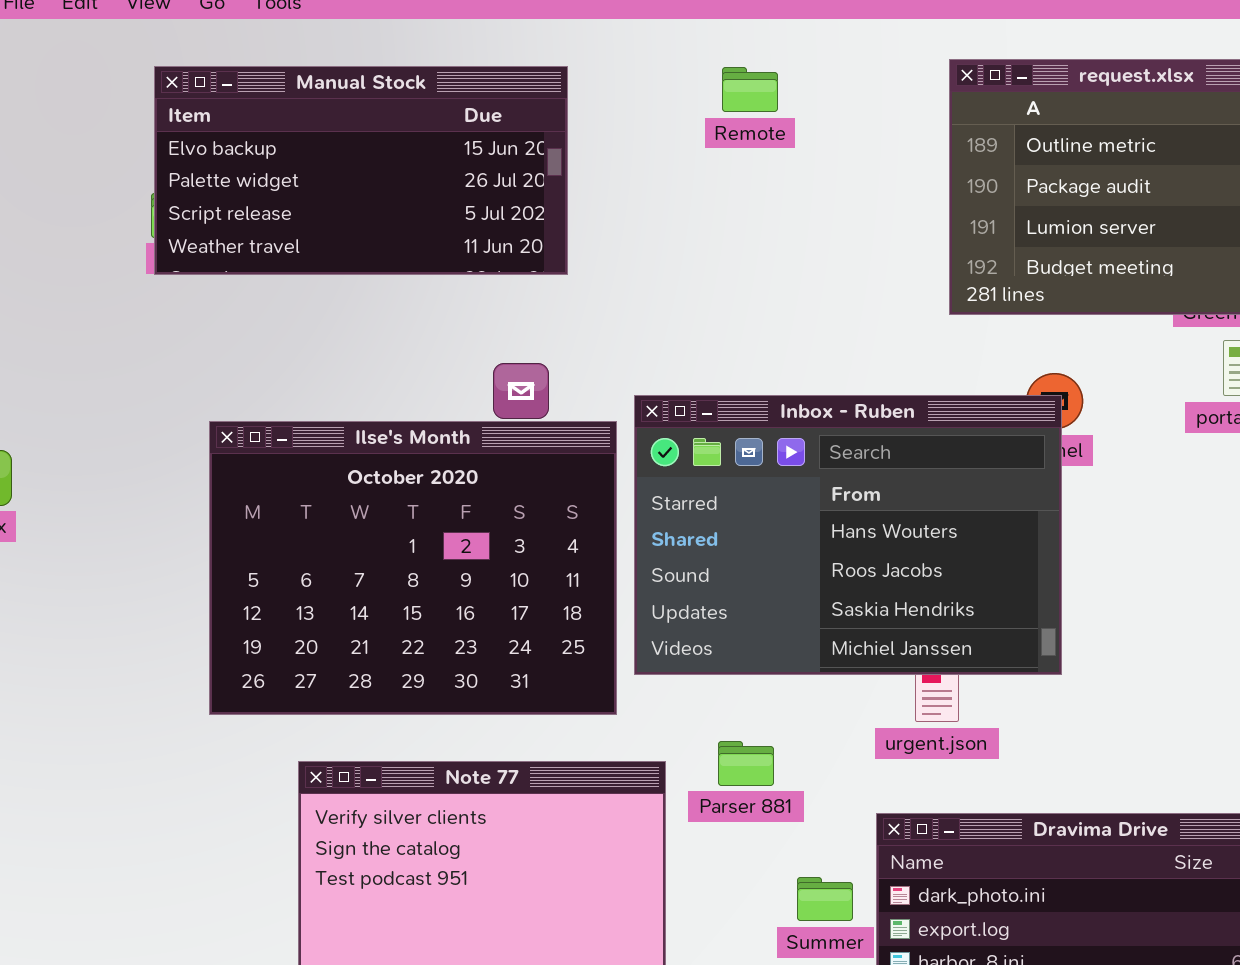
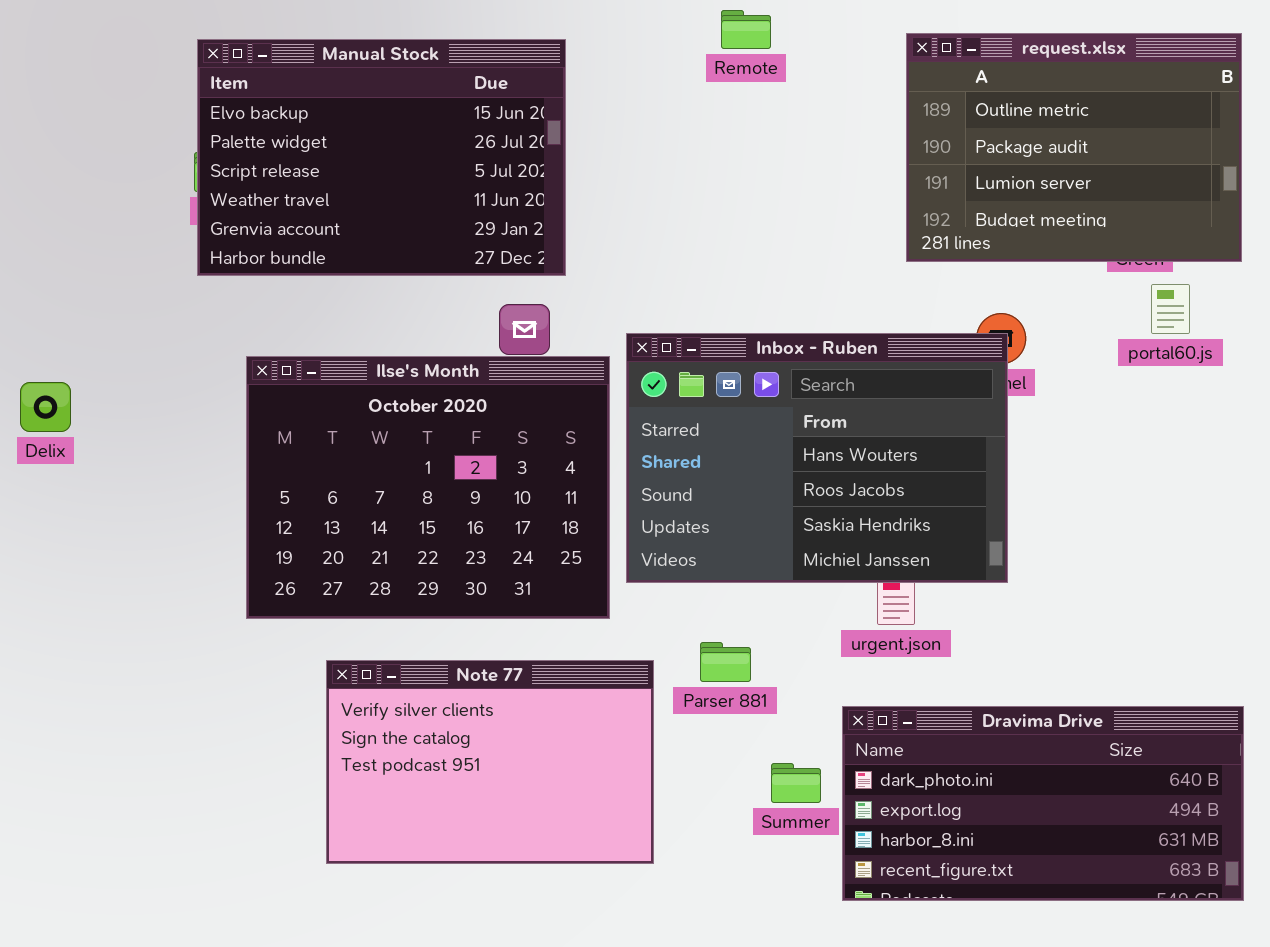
Manual Stock: [154,66,568,275] -> [197,39,566,276], resized
Remote: [722,67,778,112] -> [721,10,771,49], moved

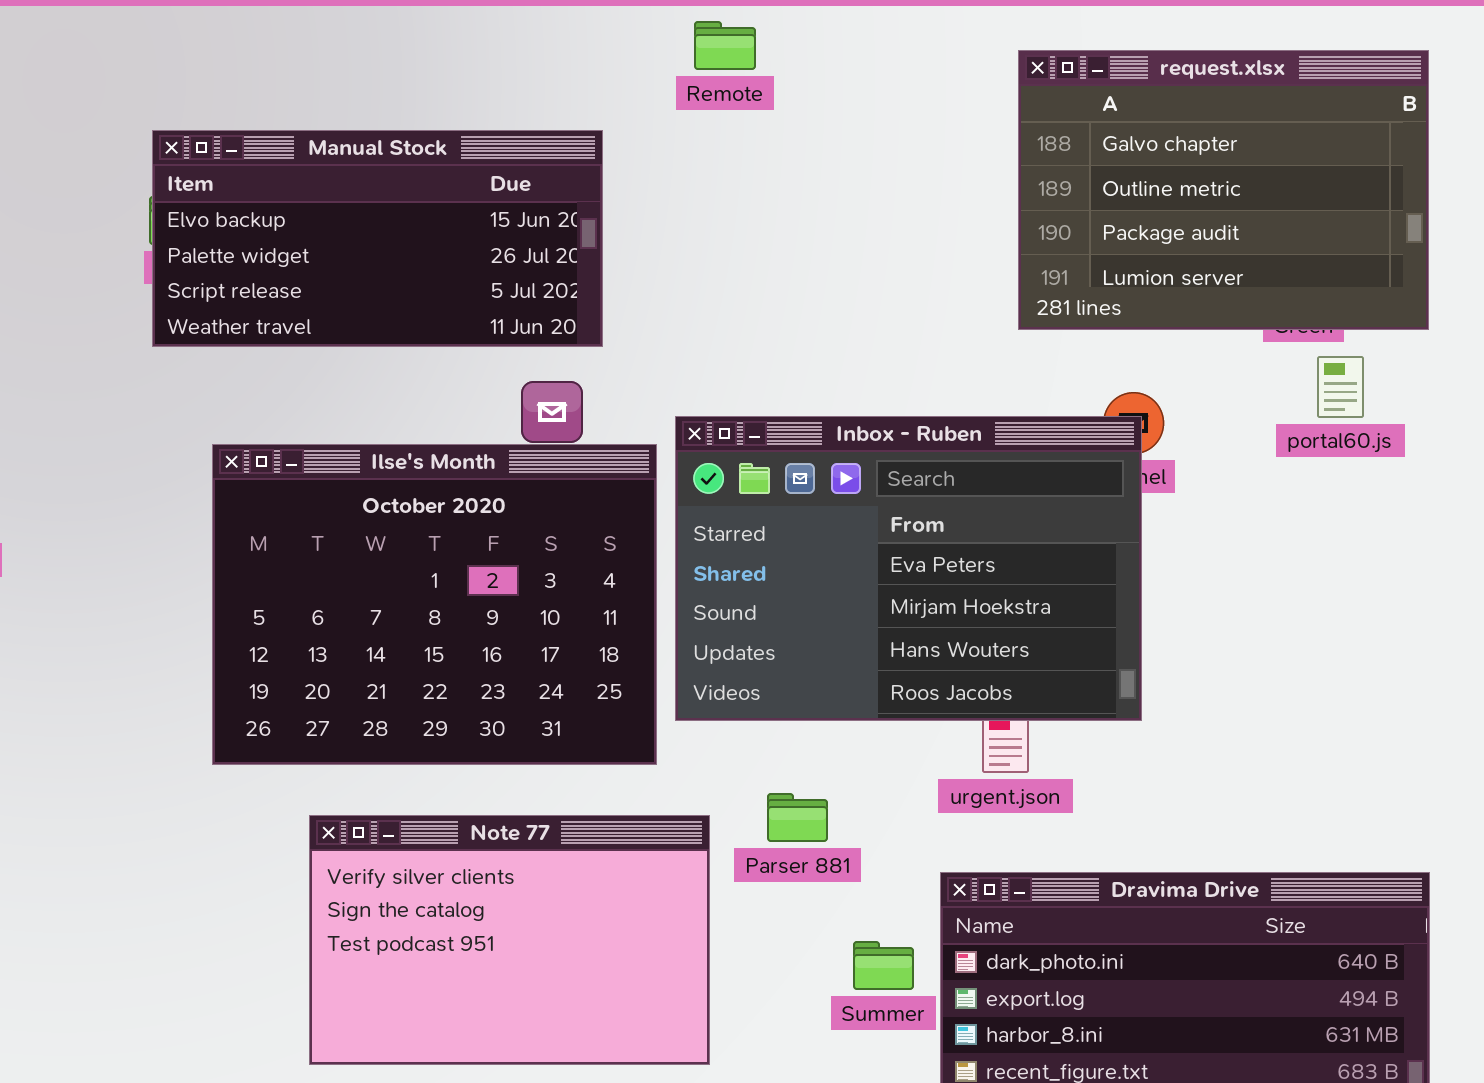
Remote: [721,10,771,49] -> [694,21,756,70], moved
request.xlsx: [906,33,1242,262] -> [1018,50,1429,330], scrolled up 1 row
Manual Stock: [197,39,566,276] -> [152,130,603,347], resized
Inbox - Ruben: [626,333,1008,583] -> [675,416,1142,721], scrolled up 2 rows

